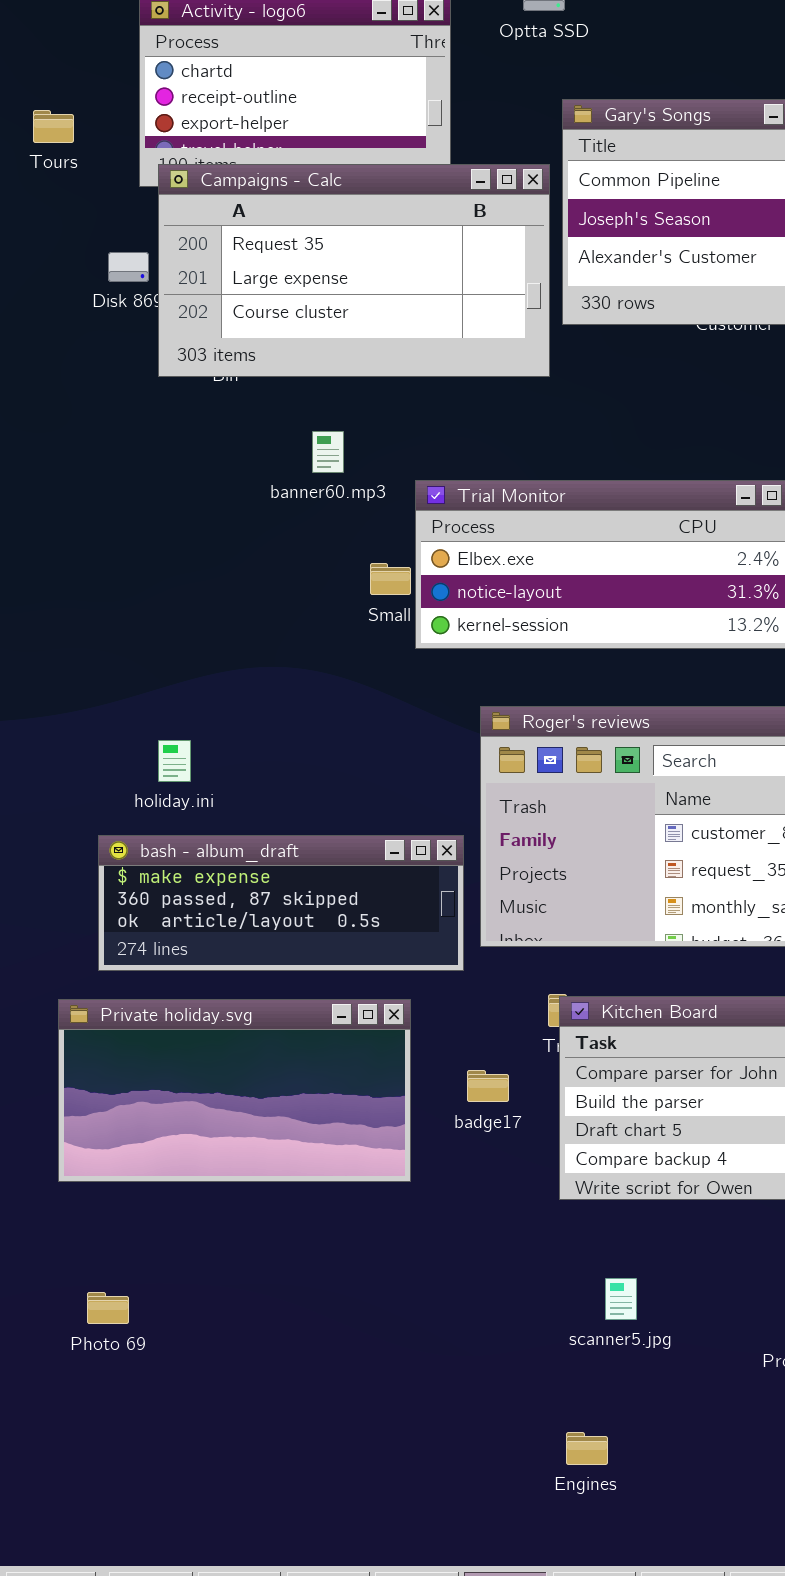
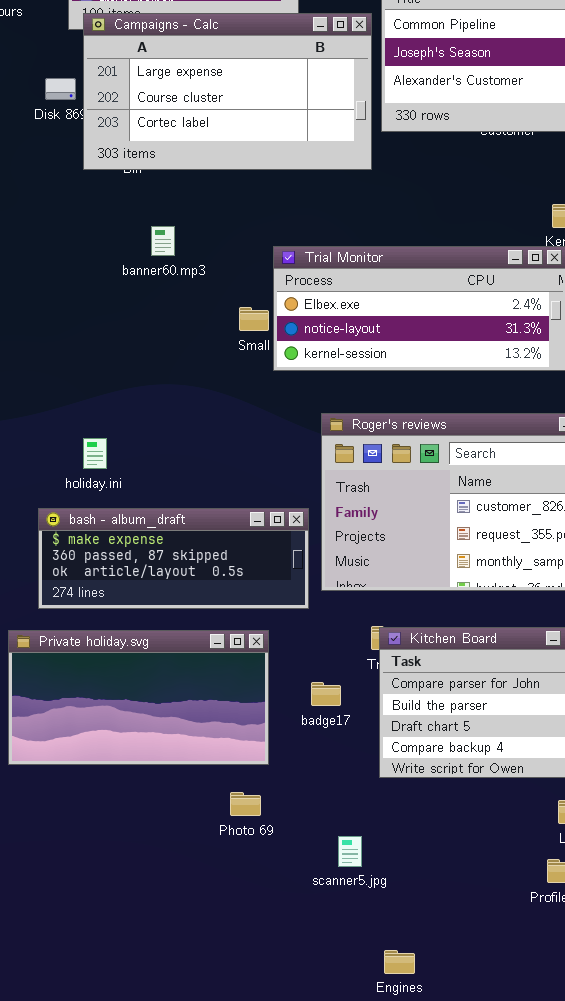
Campaigns - Calc: [158,164,550,377] -> [83,13,372,170], scrolled down 1 row
banner60.mp3: [312,431,344,473] -> [151,226,175,256], moved
scanner5.jpg: [605,1278,637,1320] -> [338,836,362,867], moved
Photo 69: [87,1292,129,1324] -> [230,792,261,816], moved

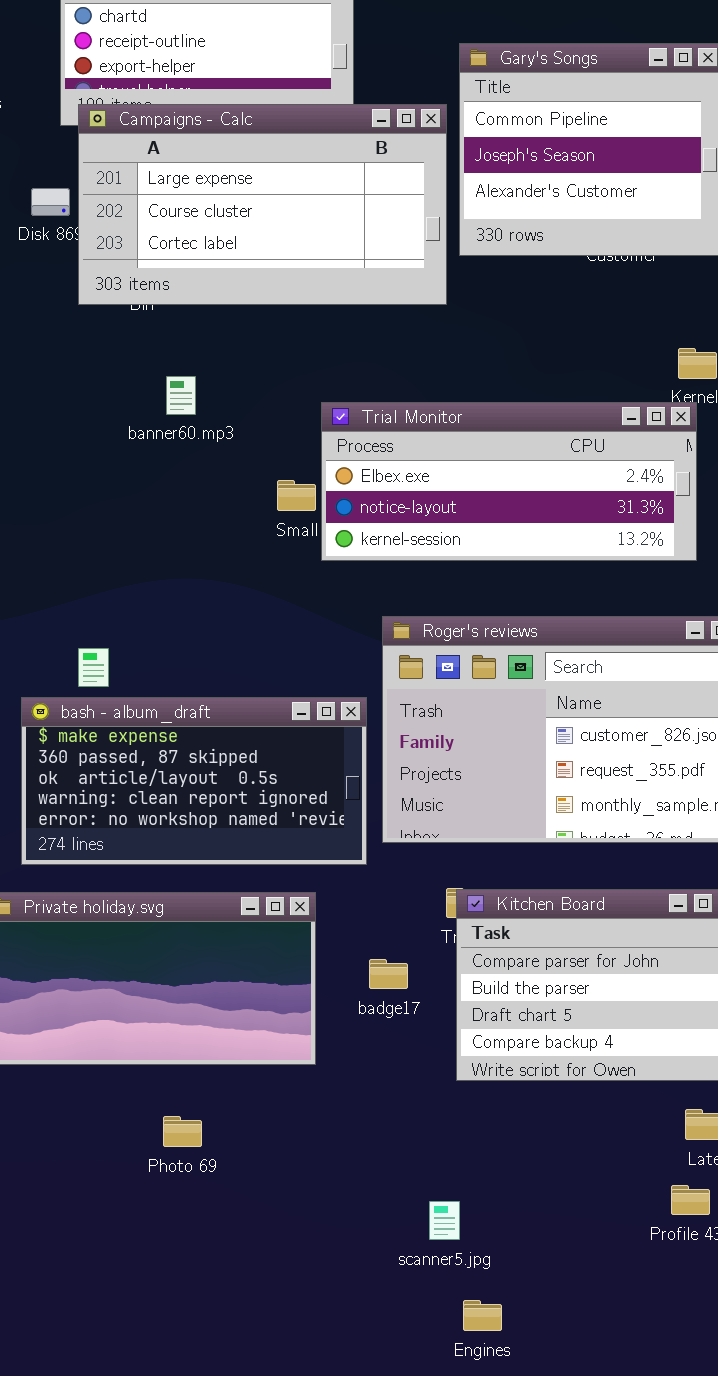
bash - album_draft: [38,508,309,609] -> [21,697,367,865], resized
Photo 69: [230,792,261,816] -> [163,1116,202,1147], moved
scanner5.jpg: [338,836,362,867] -> [429,1201,460,1240], moved

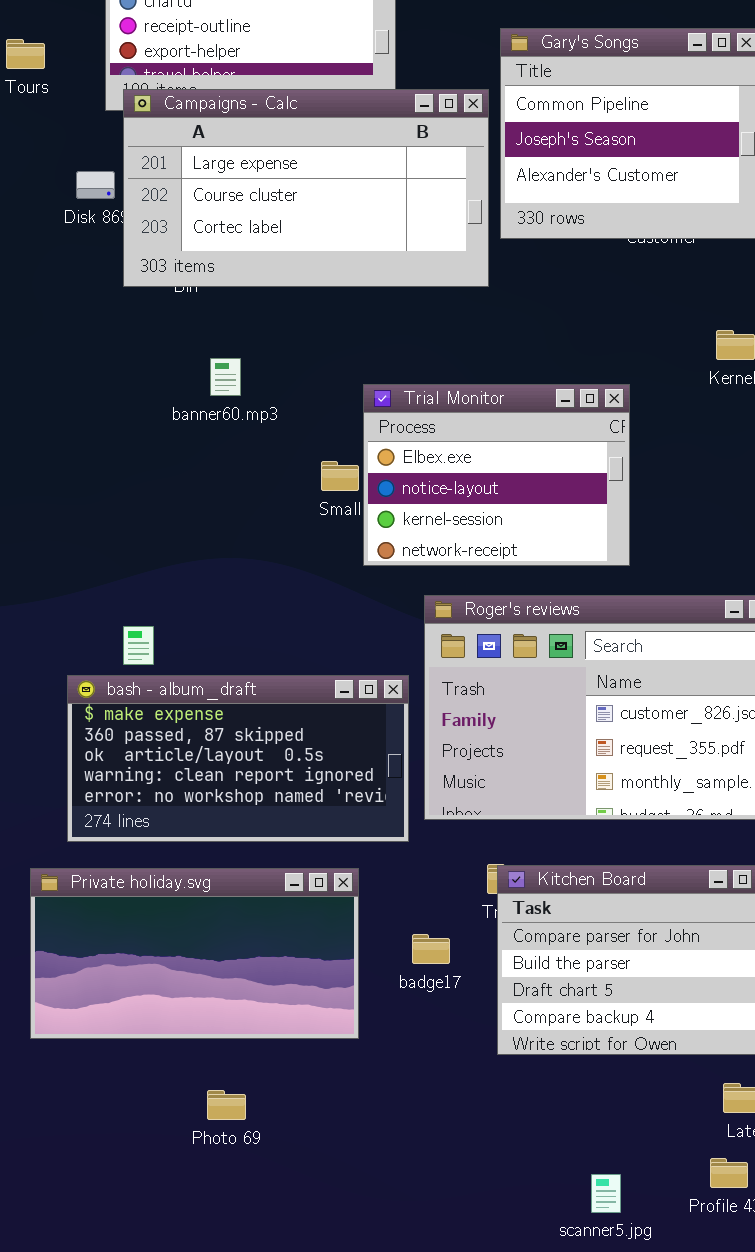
Trial Monitor: [321,402,697,561] -> [363,384,630,566], resized
scanner5.jpg: [429,1201,460,1240] -> [591,1174,621,1213], moved

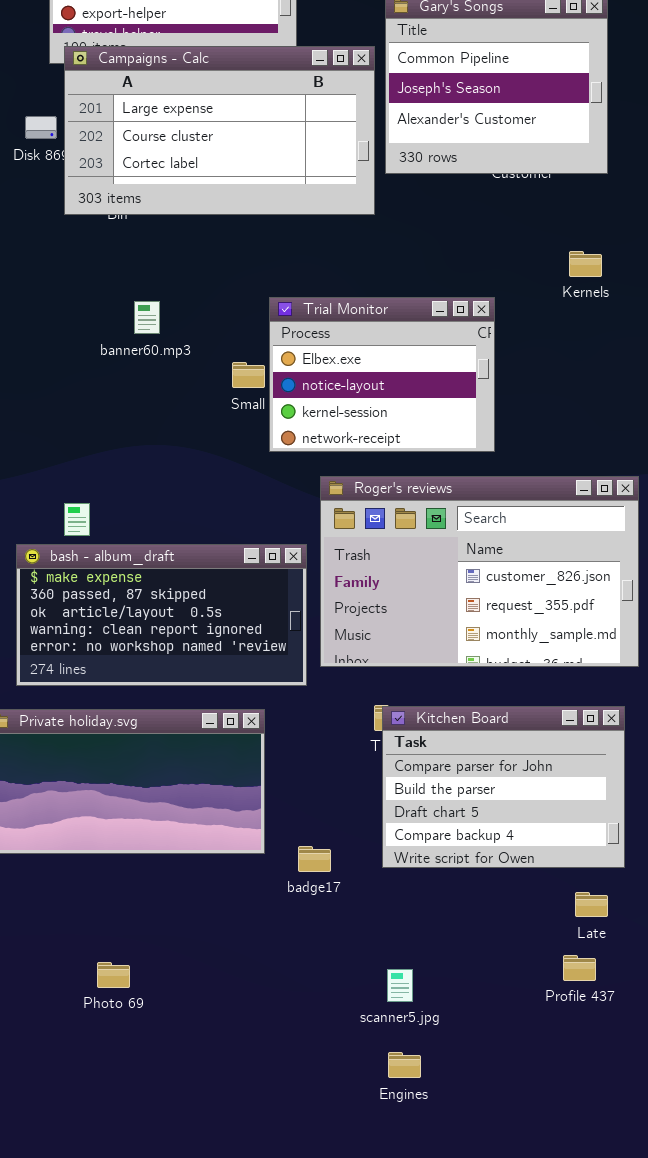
banner60.mp3: [210,358,241,396] -> [134,301,160,334], moved
badge17: [412,934,450,964] -> [298,846,331,872], moved
Photo 69: [207,1090,246,1120] -> [97,962,130,988], moved
scanner5.jpg: [591,1174,621,1213] -> [387,969,413,1002], moved

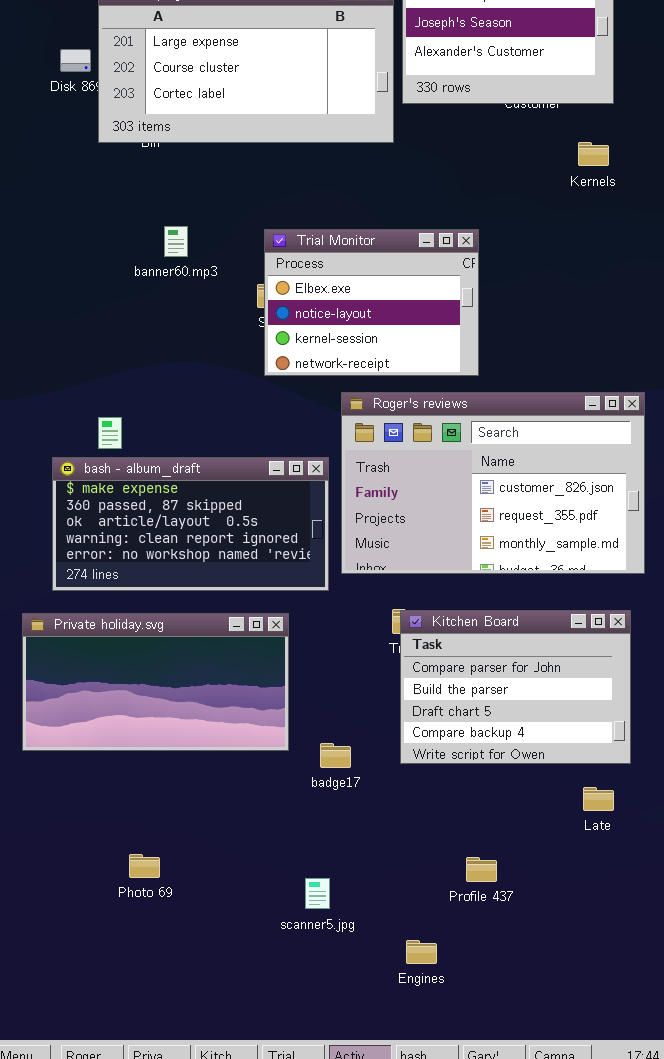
Kernels: [569,251,602,277] -> [578,142,609,166], moved
Trial Monitor: [269,297,495,452] -> [264,229,479,376], moved
Profile 437: [563,955,596,981] -> [466,857,497,882], moved
scanner5.jpg: [387,969,413,1002] -> [305,878,330,909], moved

